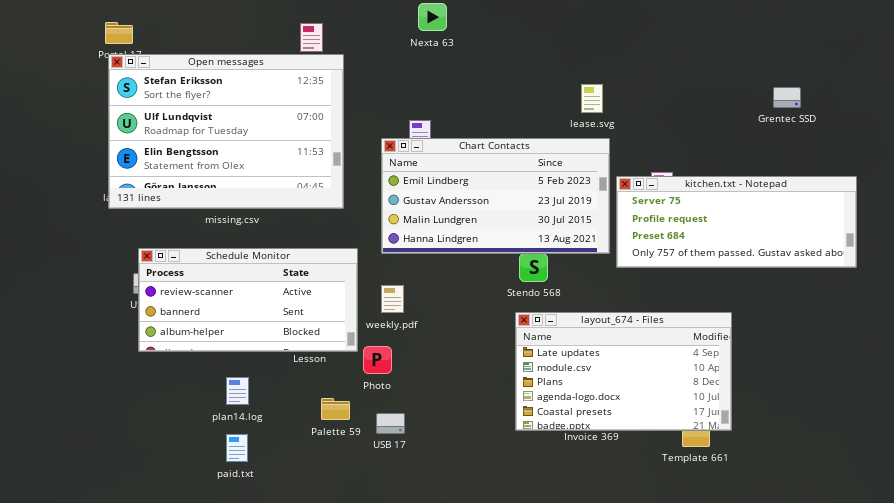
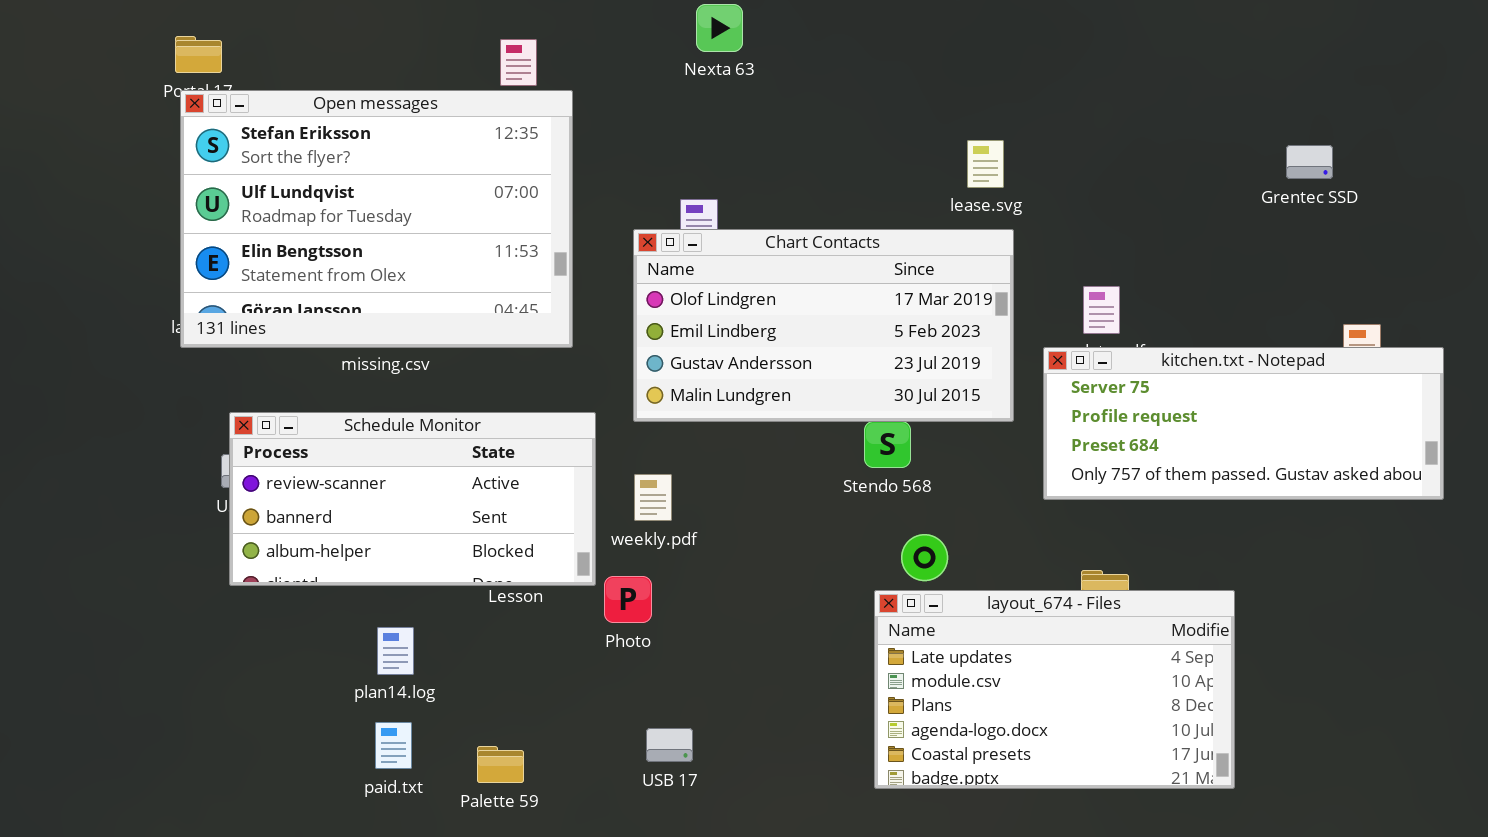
Chart Contacts: [381,138,610,254] -> [633,229,1014,422], scrolled up 1 row
kitchen.txt - Notepad: [616,176,857,268] -> [1043,347,1444,500], moved
layout_674 - Files: [515,312,732,431] -> [874,590,1235,789], moved
Palette 59: [321,398,350,420] -> [477,746,524,783], moved
USB 17: [376,413,405,434] -> [646,728,693,762], moved

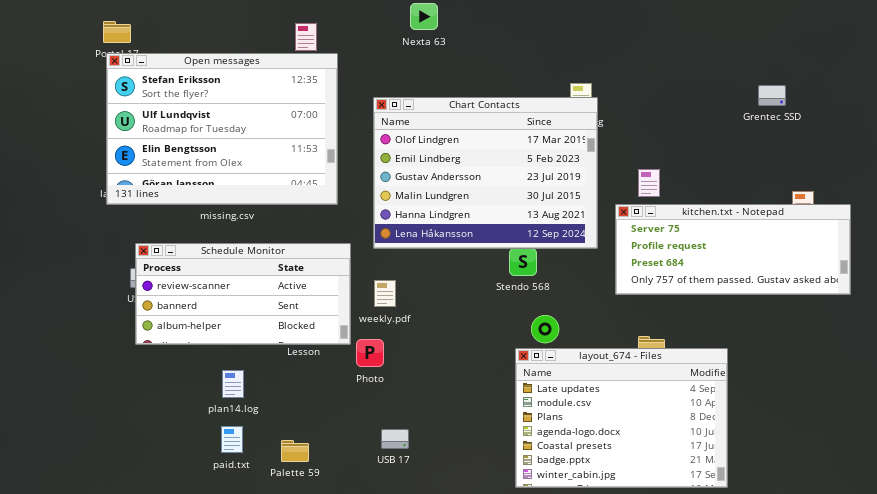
Chart Contacts: [633,229,1014,422] -> [373,97,598,249], resized
layout_674 - Files: [874,590,1235,789] -> [515,348,728,488], resized

